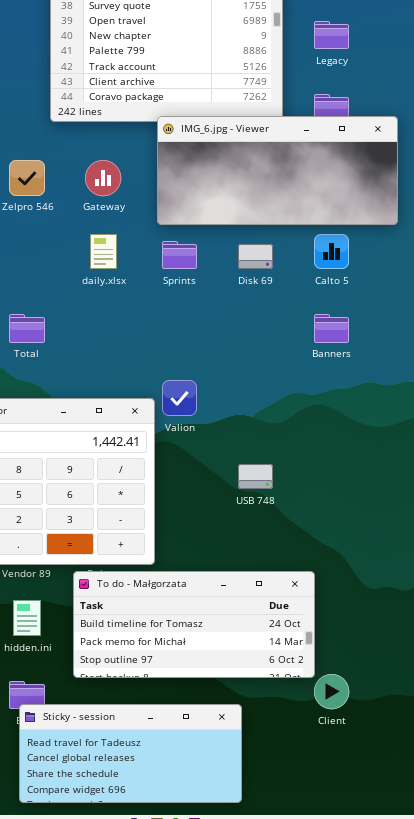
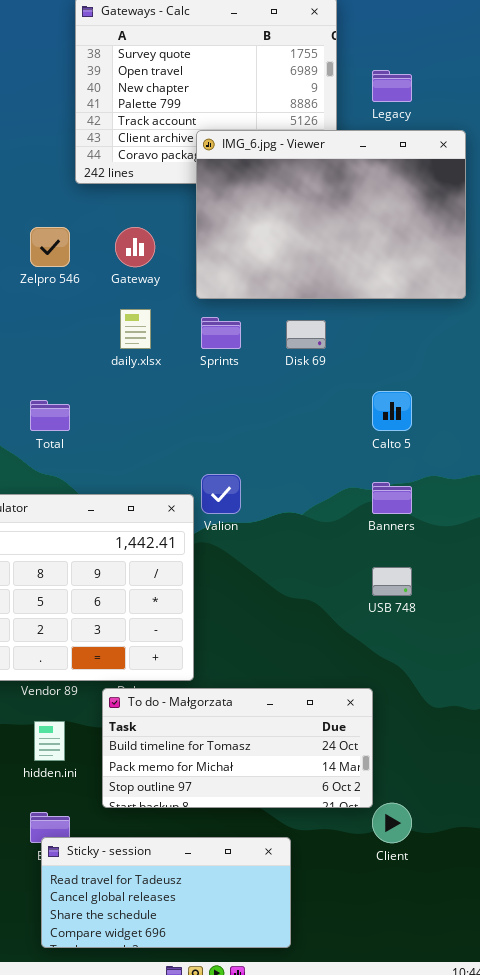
IMG_6.jpg - Viewer: [157,116,398,225] -> [196,130,466,299], resized
Calto 5: [314,234,349,269] -> [372,391,412,431], moved
Banners: [314,314,349,343] -> [372,482,412,514], moved
USB 748: [238,464,273,489] -> [372,567,412,596], moved

